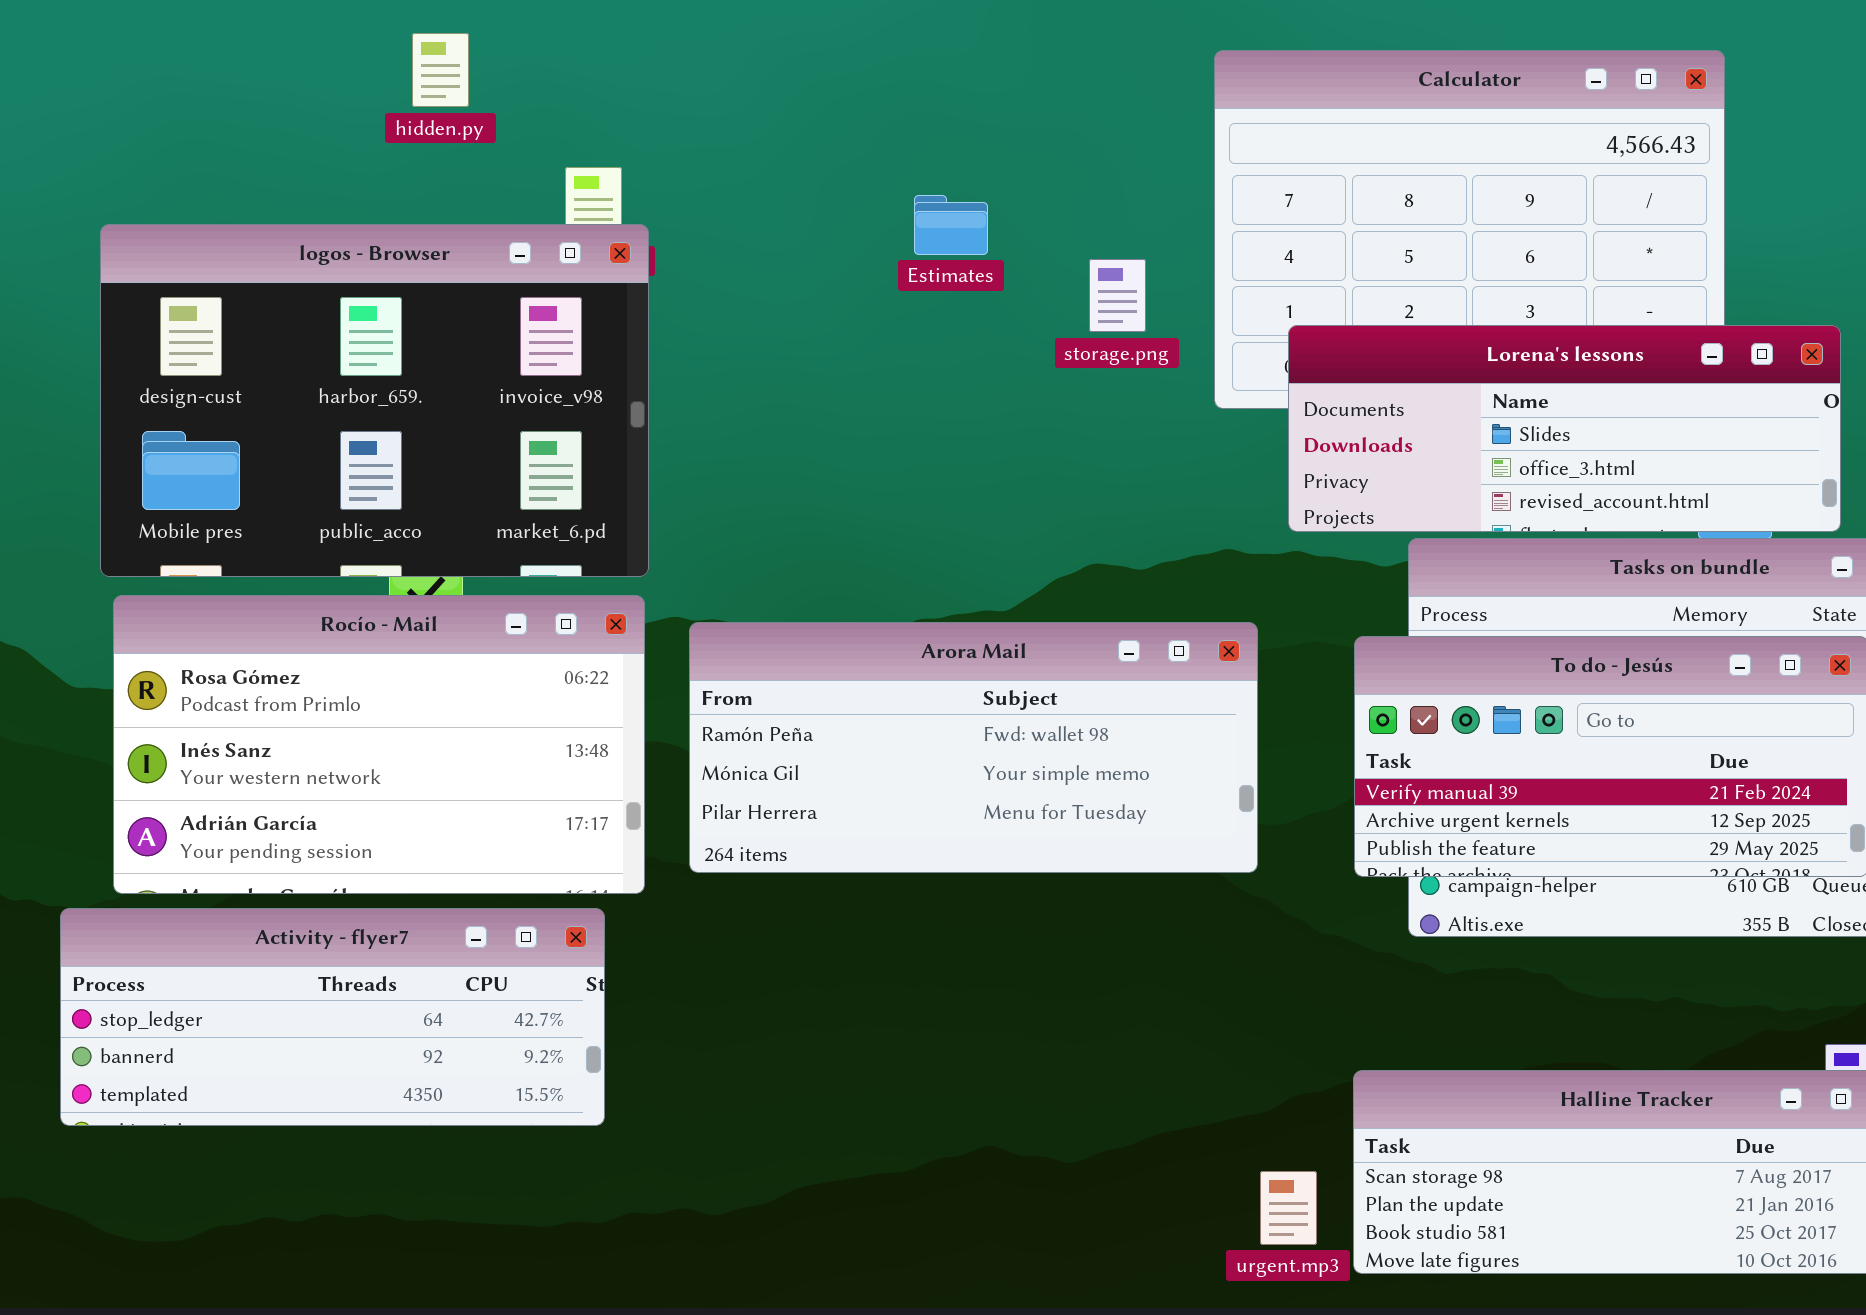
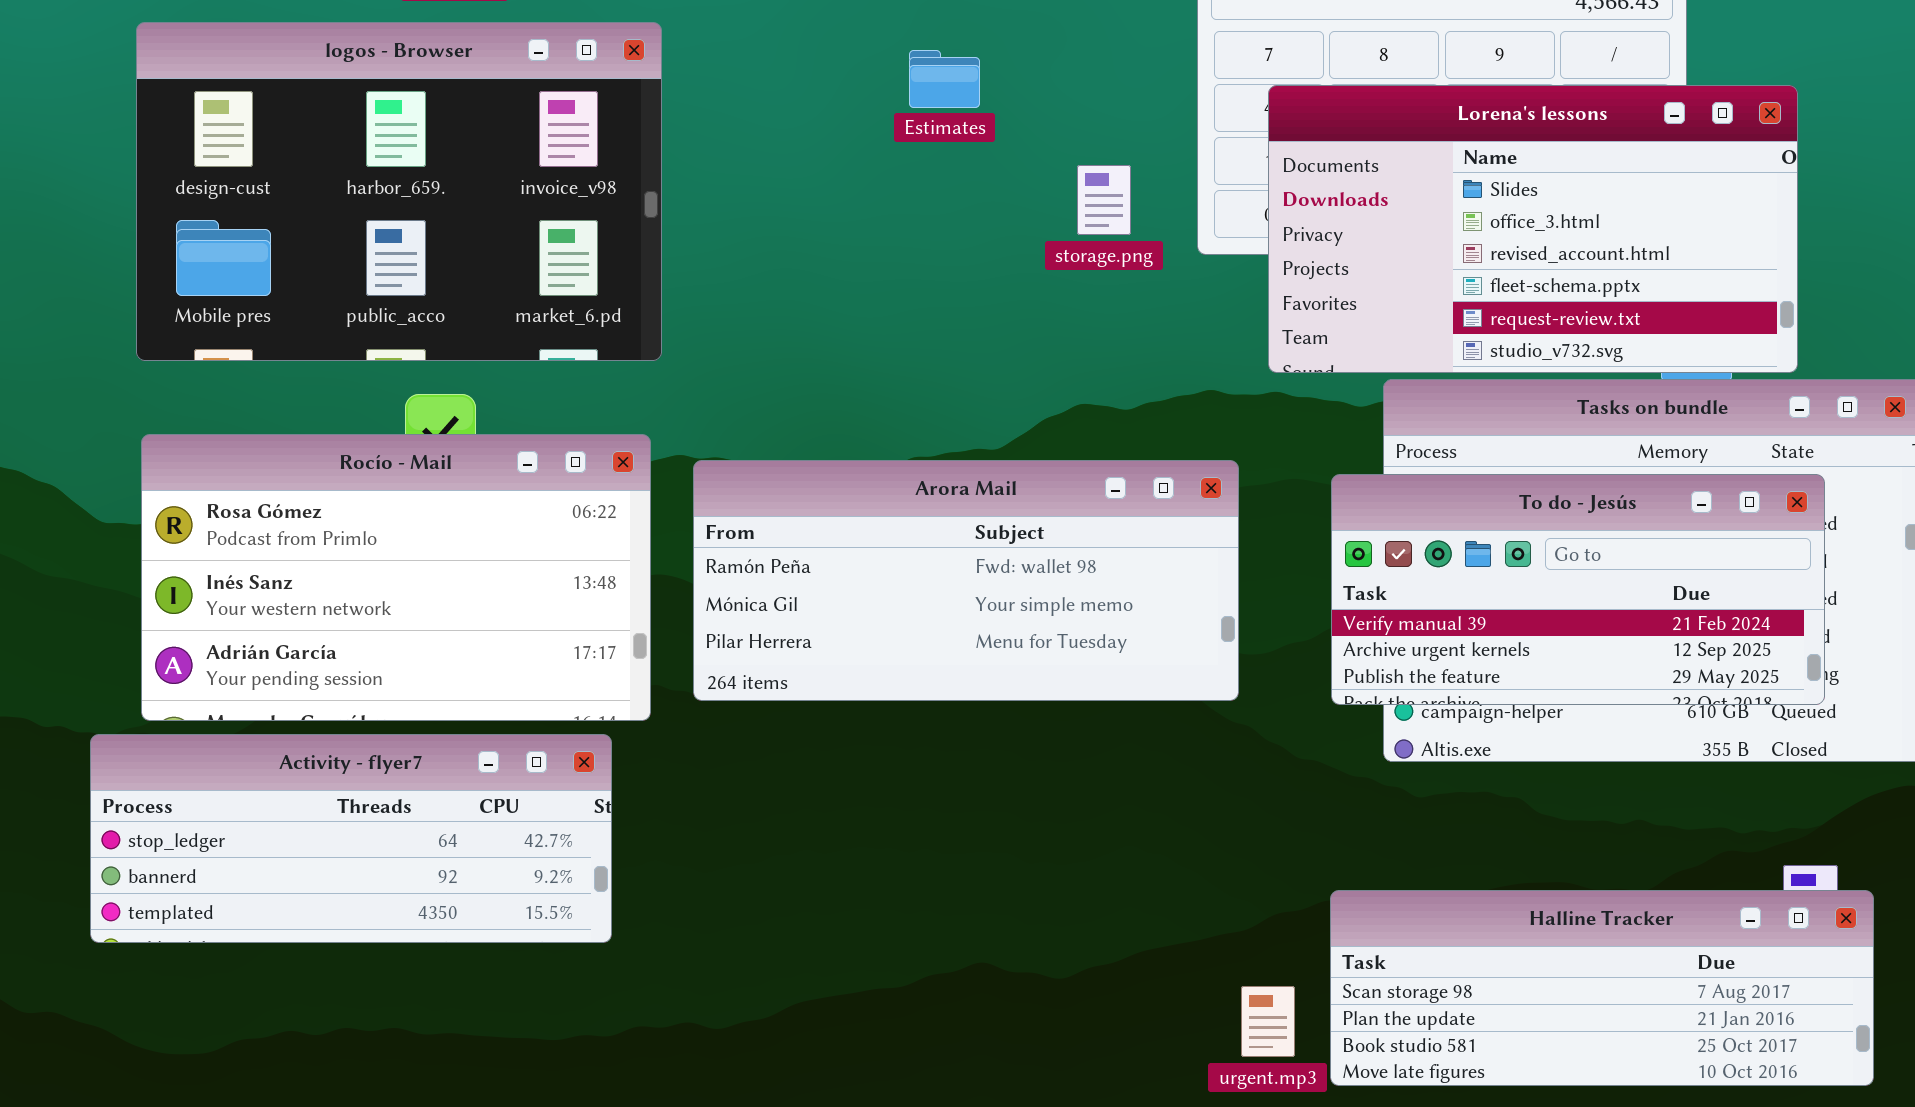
logos - Browser: [100,224,649,577] -> [136,22,662,361], moved
storage.png: [1089,259,1146,332] -> [1077,165,1131,235], moved
Lorena's lessons: [1288,325,1841,532] -> [1268,85,1798,373], resized

